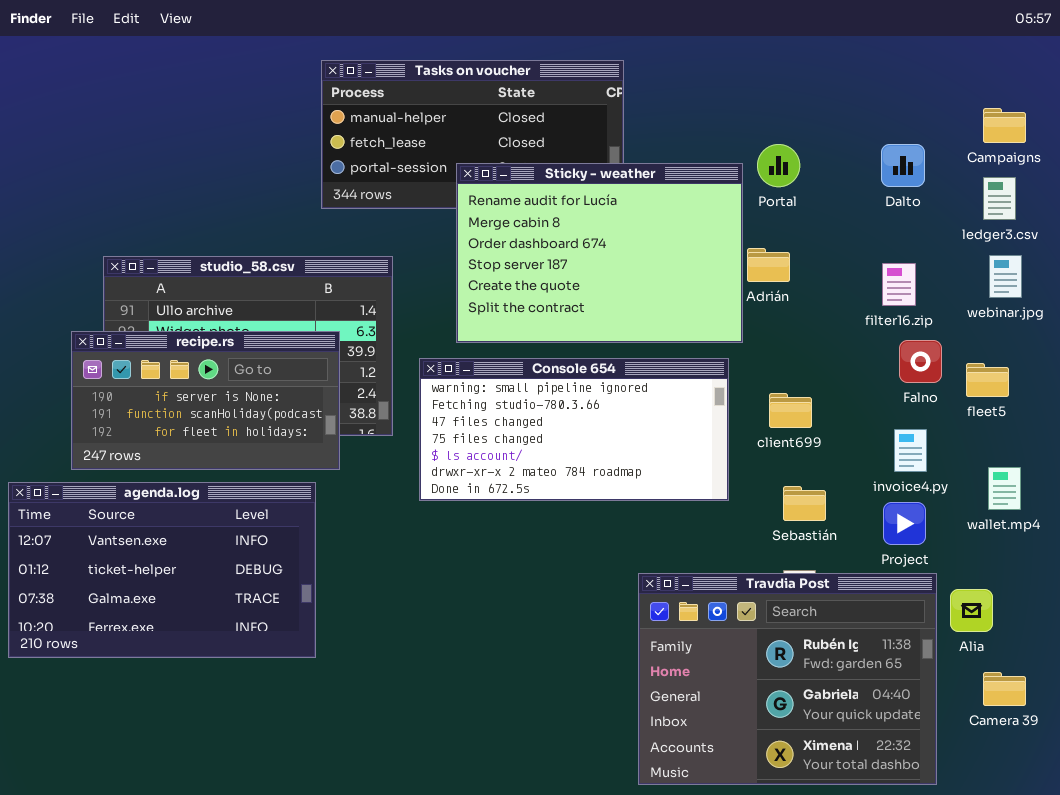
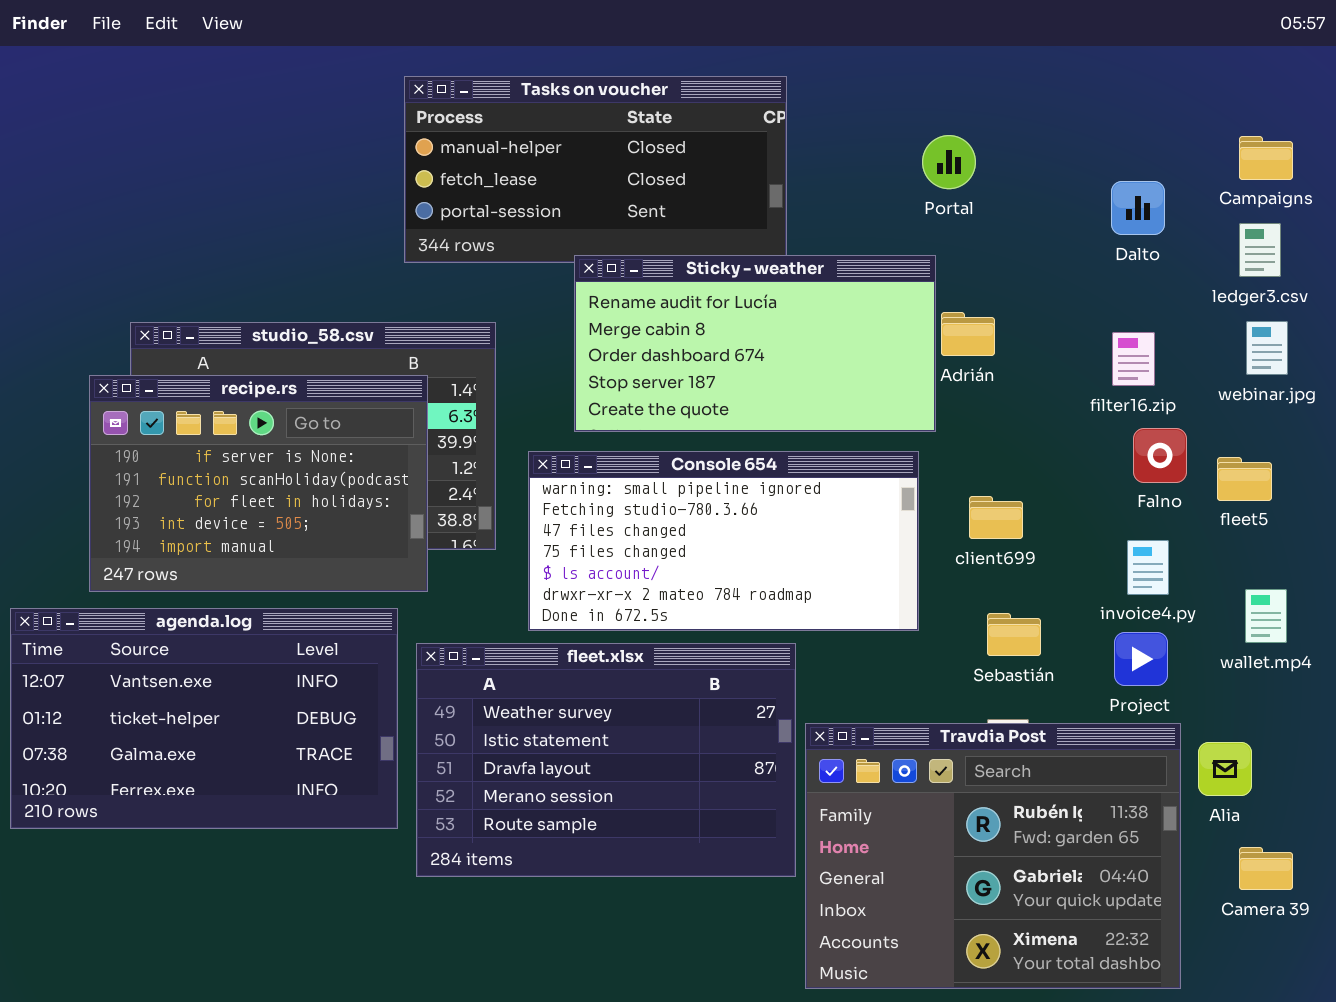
Portal: [757,144,800,187] -> [922,135,976,189], moved
Sticky - weather: [456,163,743,343] -> [574,255,936,432], resized
recipe.rs: [71,331,340,470] -> [89,375,428,592], resized
fleet.xlsx: none -> [416,643,796,877], opened

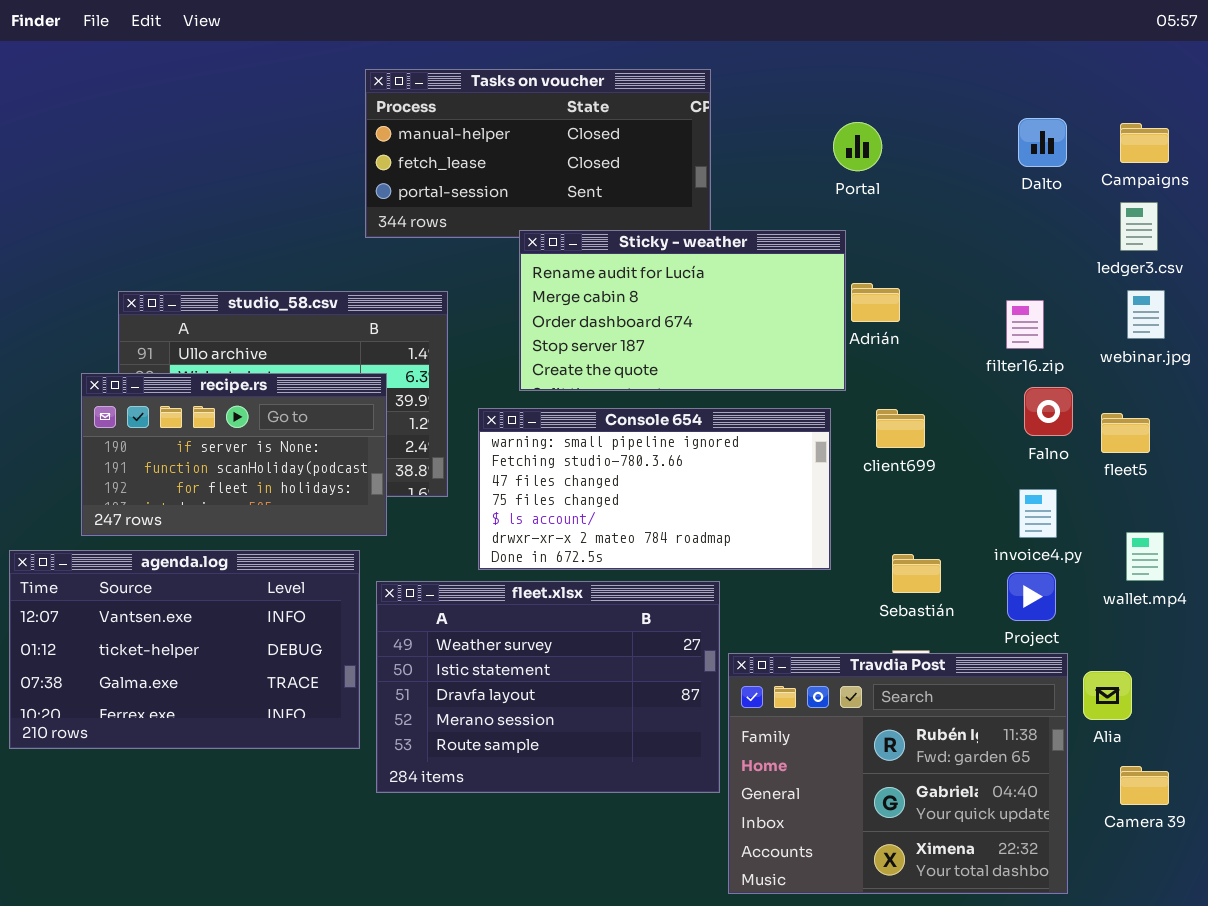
Dalto: [1111,181,1165,235] -> [1018,118,1067,167], moved
recipe.rs: [89,375,428,592] -> [81,373,387,536], resized
client699: [969,496,1023,539] -> [876,409,925,448], moved

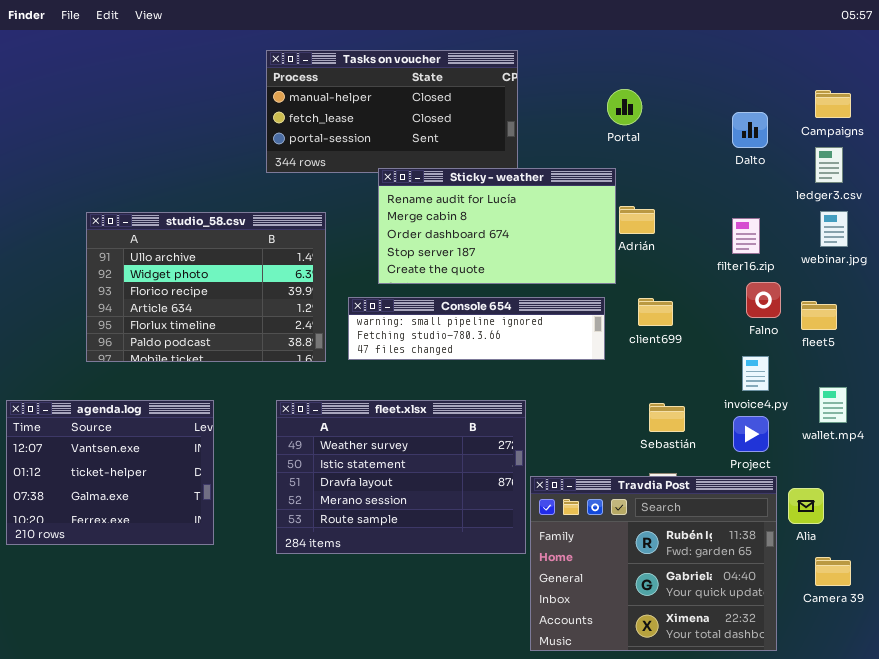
Dalto: [1018,118,1067,167] -> [732,112,768,148], moved
recipe.rs: [81,373,387,536] -> none, closed
Console 654: [478,408,831,570] -> [348,297,605,360], resized
agenda.log: [9,550,360,749] -> [6,400,214,545], resized
fleet.xlsx: [376,581,720,793] -> [276,400,526,554], moved

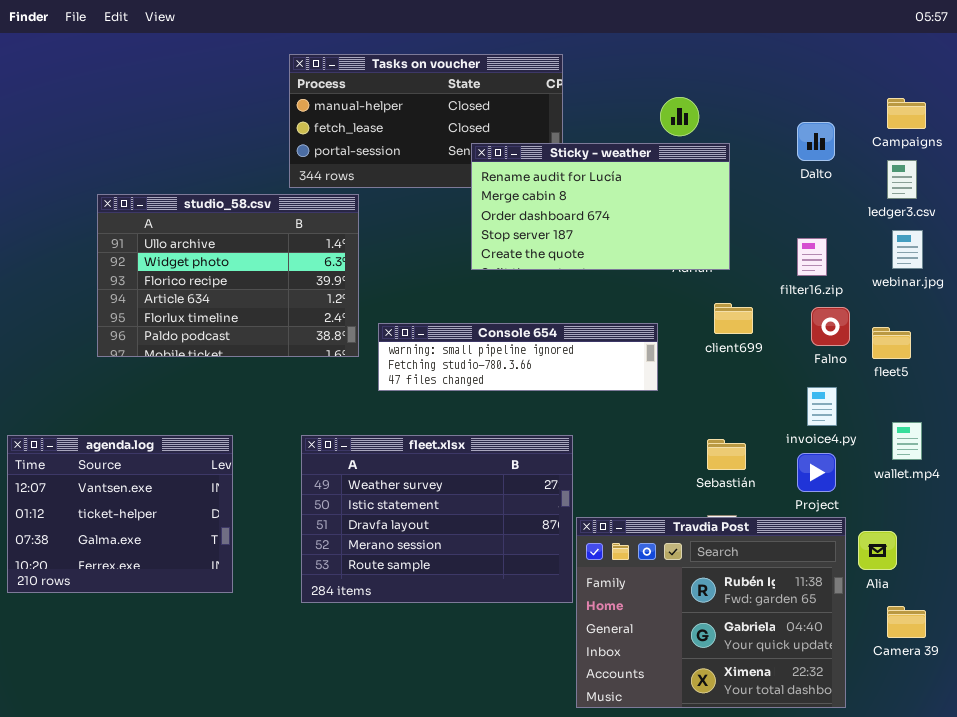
Sticky - weather: [378,168,616,284] -> [471,143,730,270], moved
studio_58.csv: [86,212,326,362] -> [97,194,359,357], moved
client699: [638,298,673,326] -> [714,303,753,334], moved

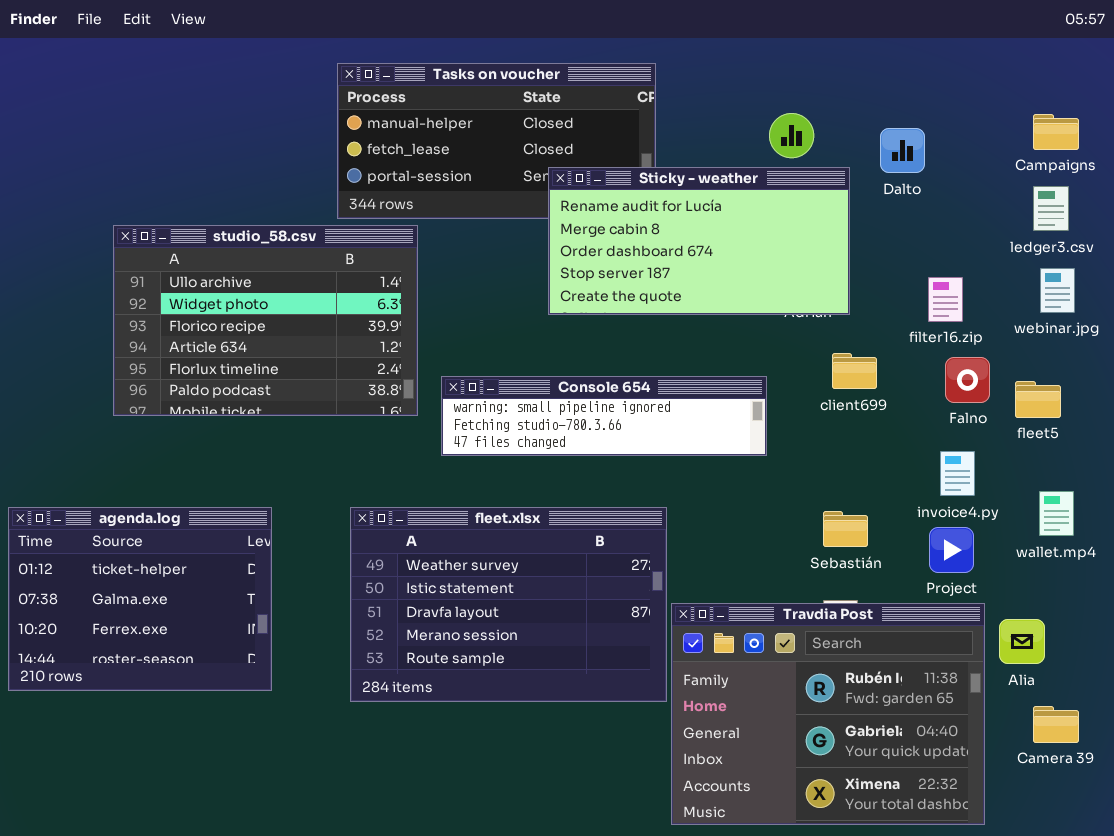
Dalto: [797,122,835,161] -> [880,128,925,173], moved
agenda.log: [7,435,233,593] -> [8,507,272,691], scrolled down 1 row

